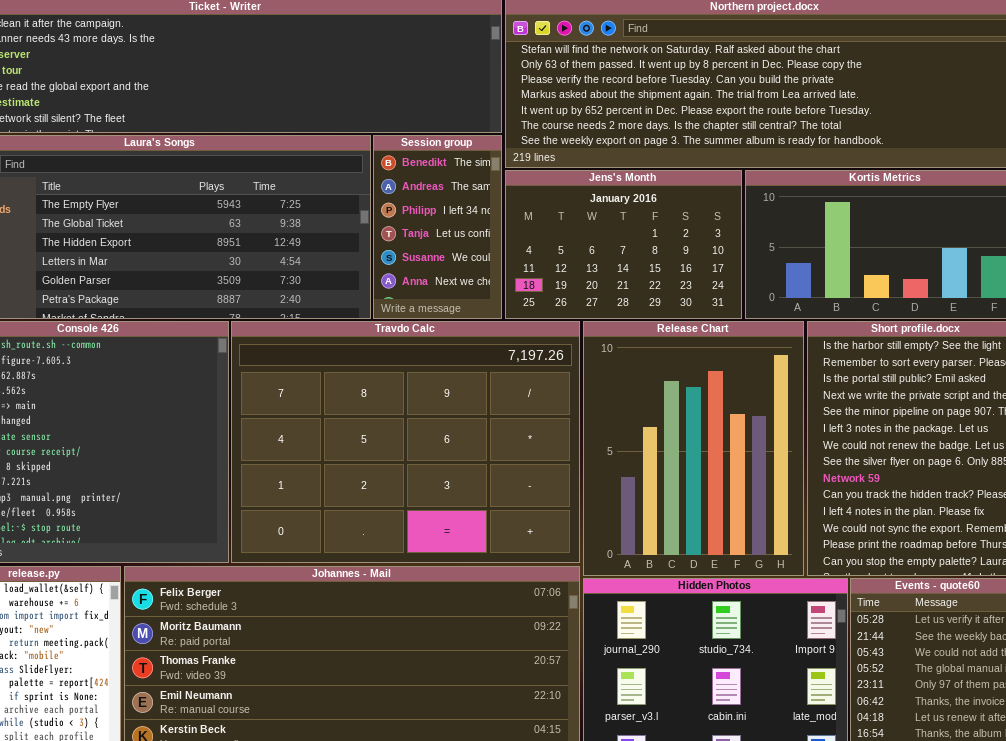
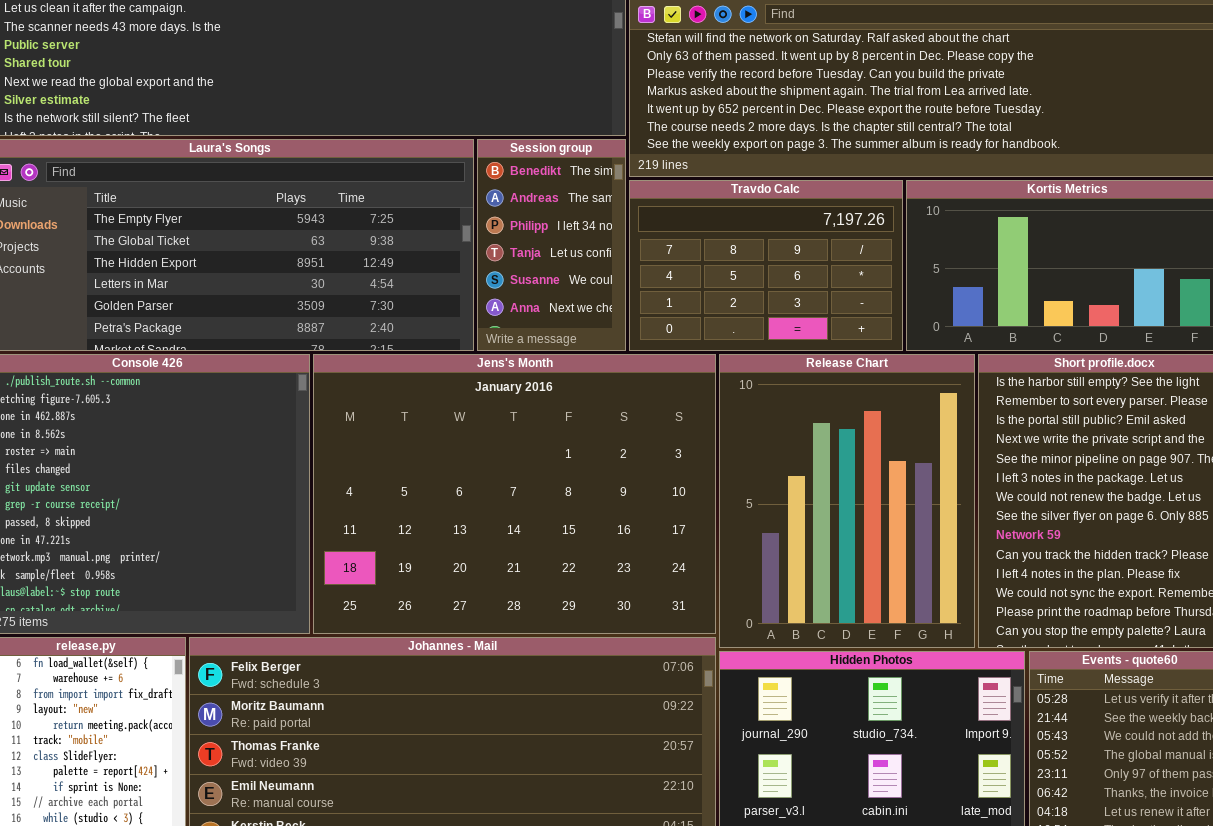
Jens's Month: [505,170,742,319] -> [313,354,716,634], moved, resized
Travdo Calc: [231,321,580,563] -> [629,180,903,351], moved, resized

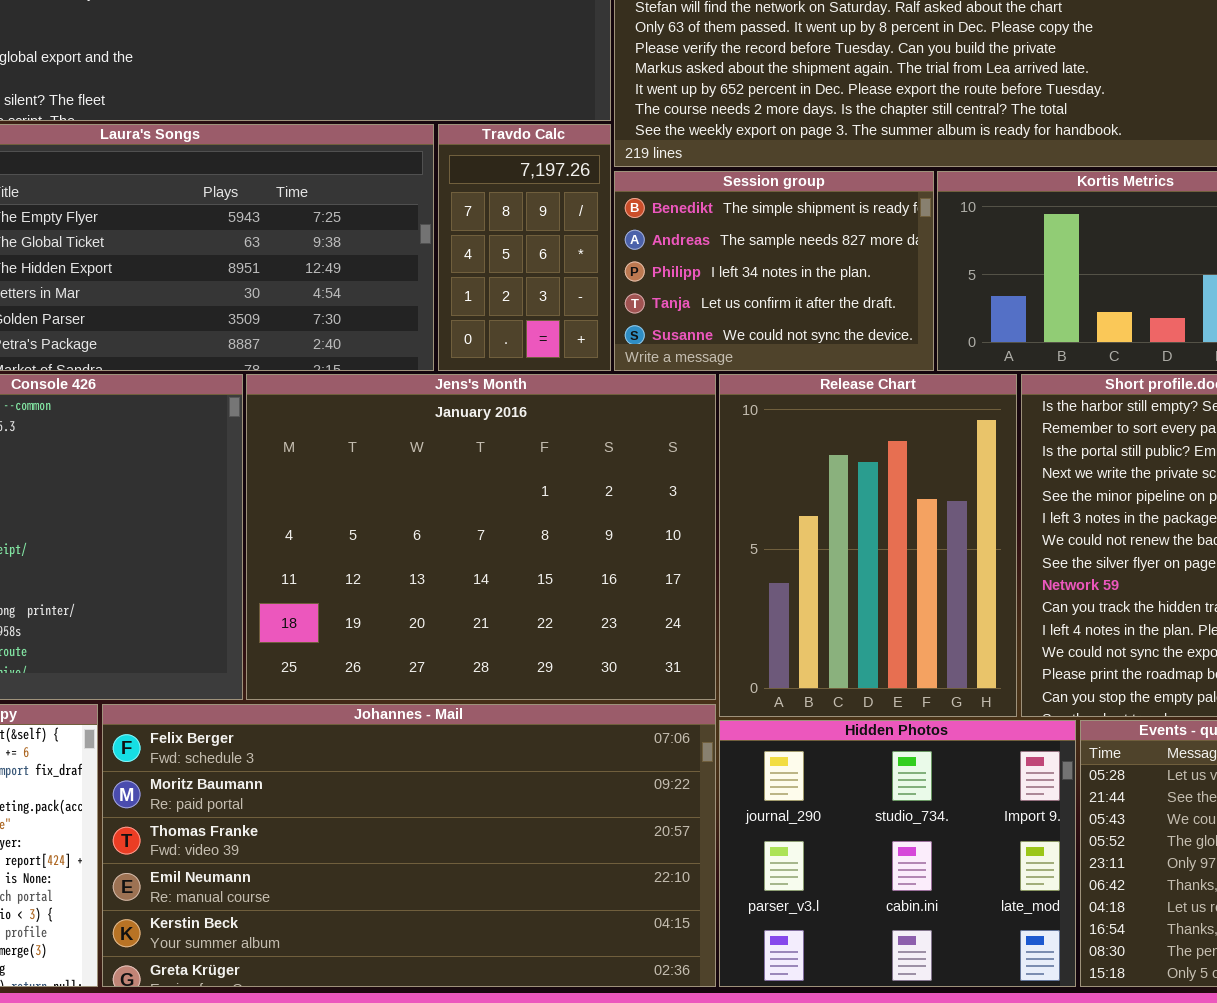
Session group: [477,139,626,351] -> [614,171,934,371], moved, resized
Travdo Calc: [629,180,903,351] -> [438,124,611,371], moved, resized

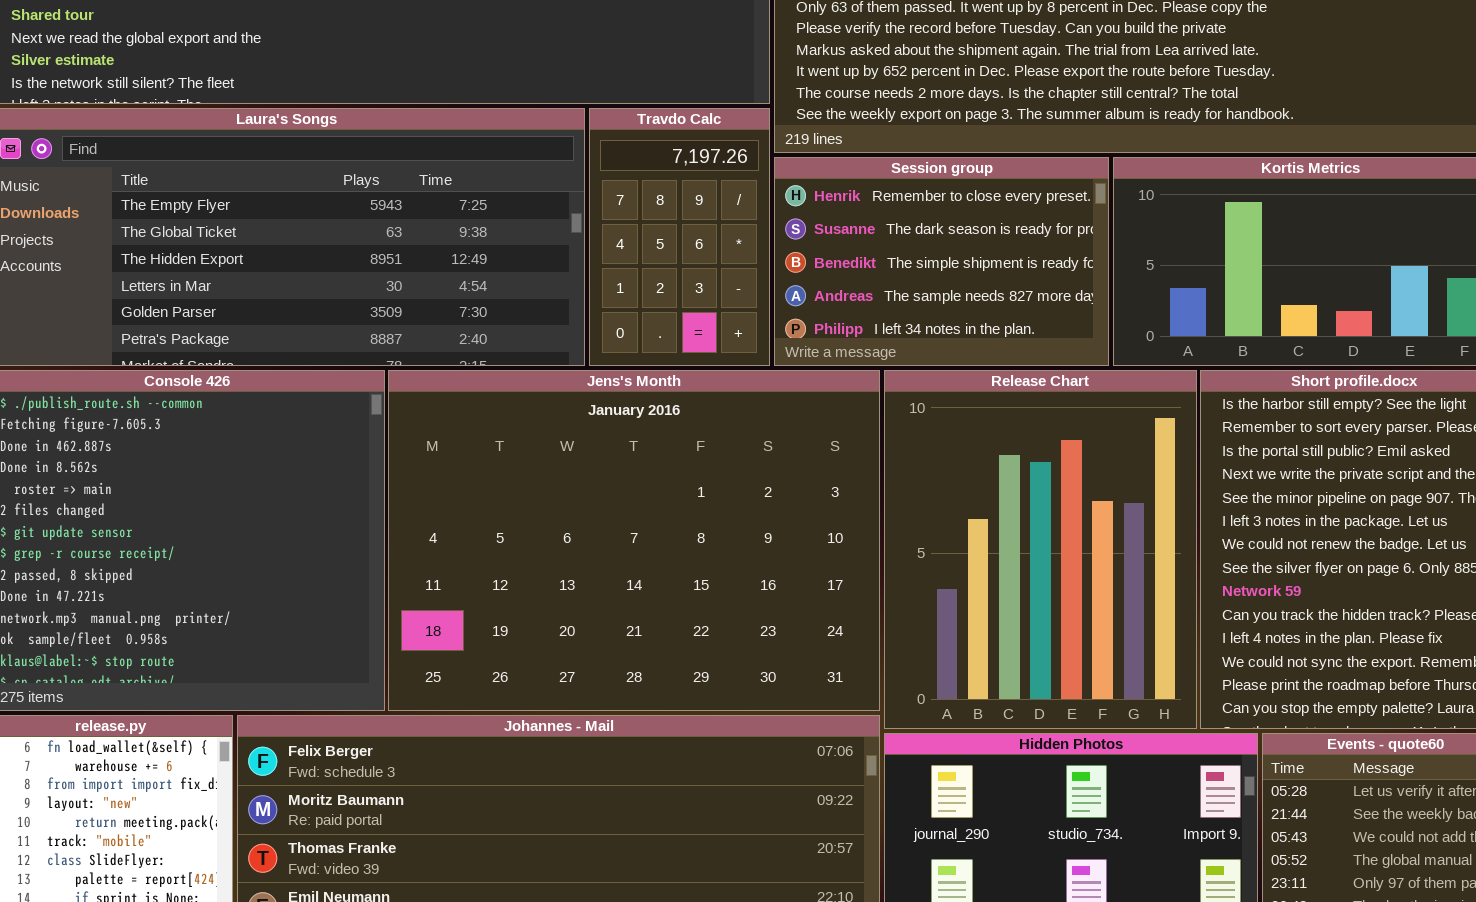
Session group: [614,171,934,371] -> [774,157,1109,366], scrolled up 2 rows

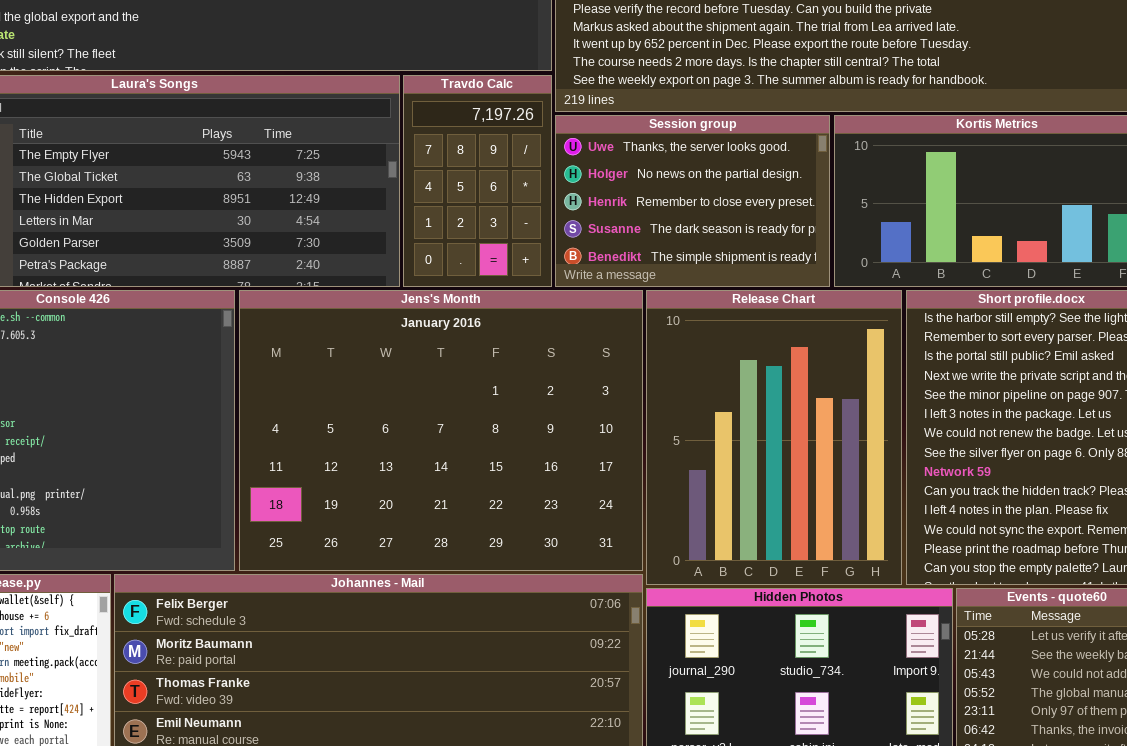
Session group: [774,157,1109,366] -> [555,115,830,287], scrolled up 2 rows

